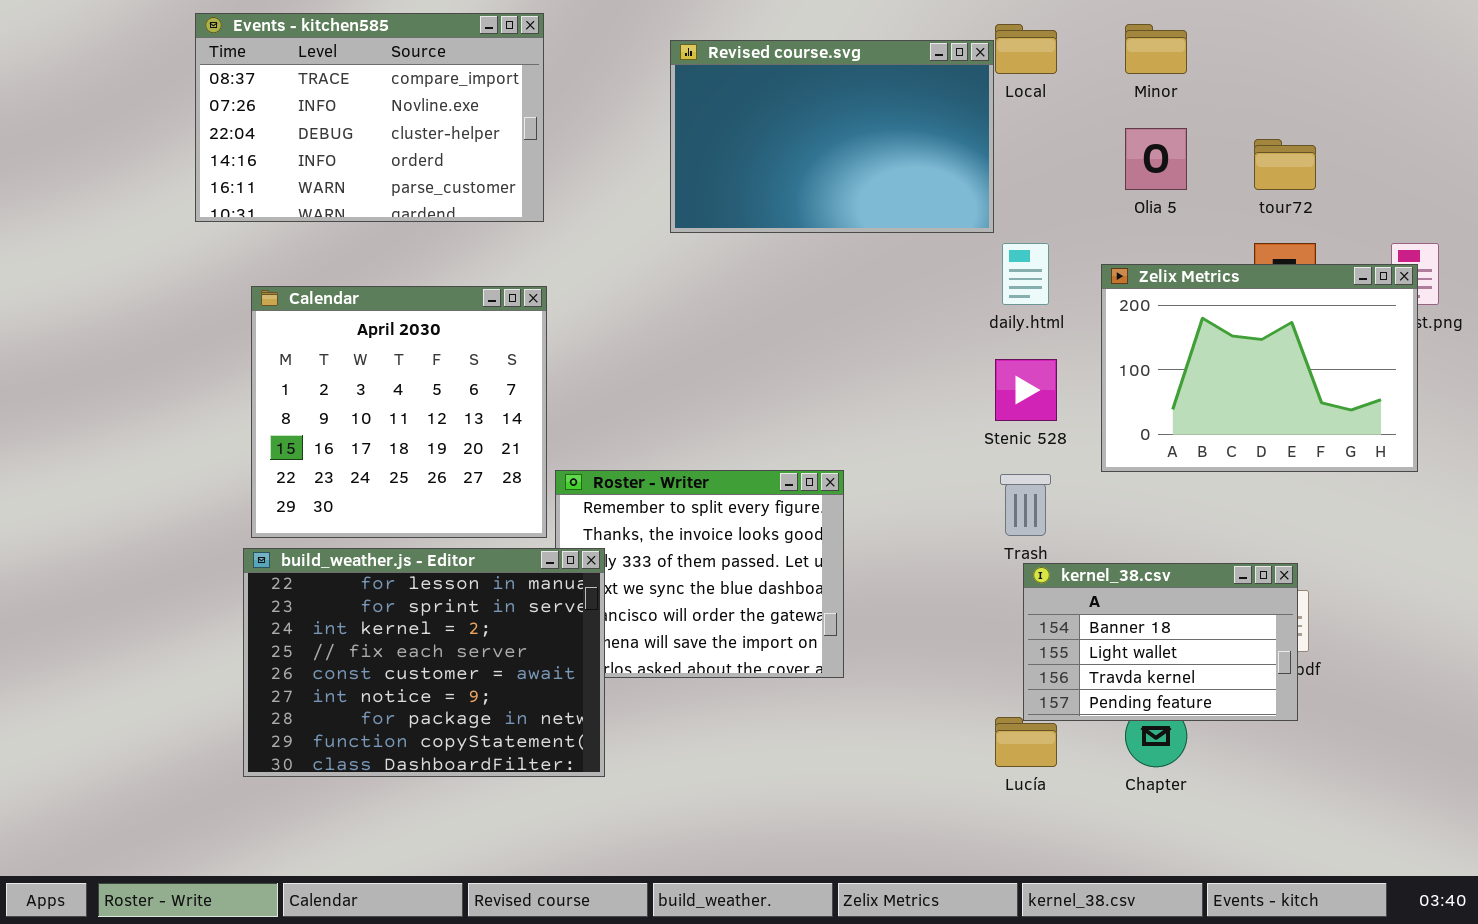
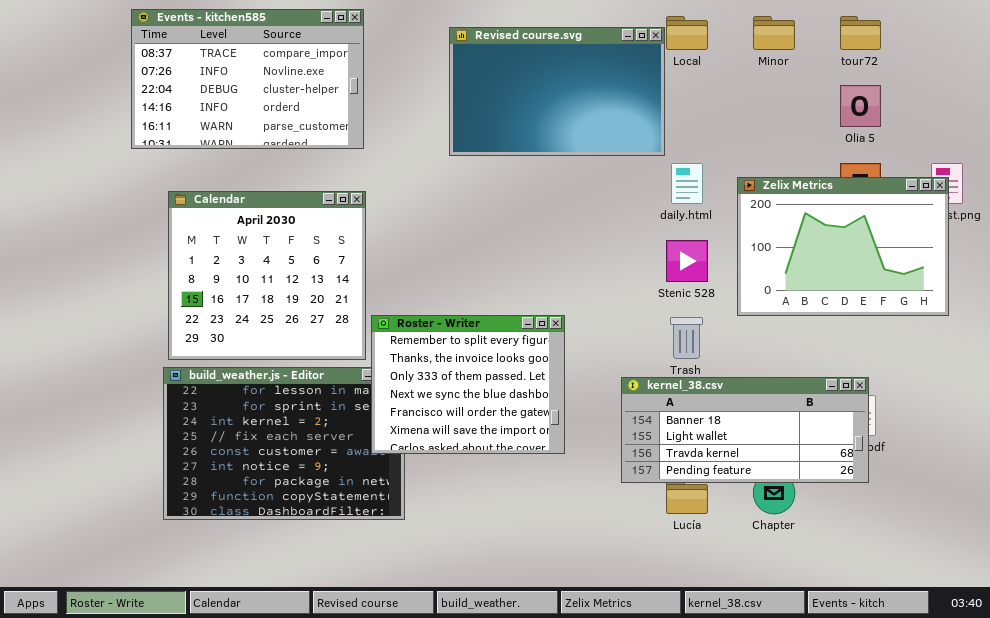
Olia 5: [1125,128,1187,190] -> [840,85,881,127], moved
tour72: [1254,139,1316,190] -> [840,16,881,50], moved
Roster - Writer: [555,470,844,678] -> [371,315,565,454], raised
kernel_38.csv: [1023,563,1298,721] -> [621,377,869,483], resized

